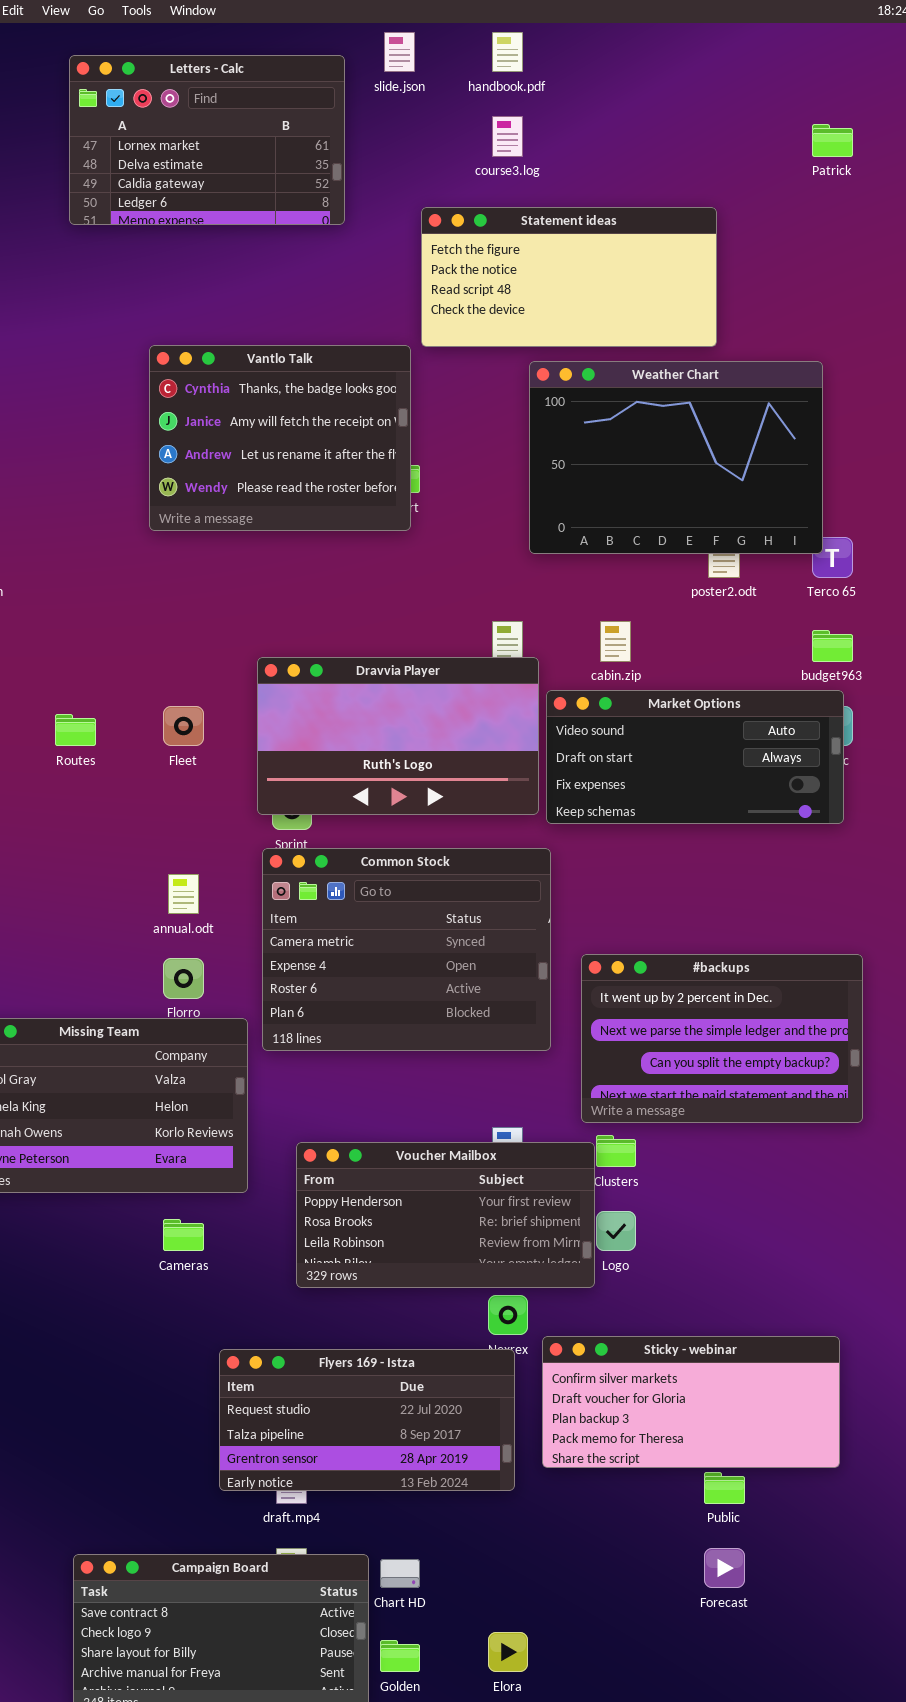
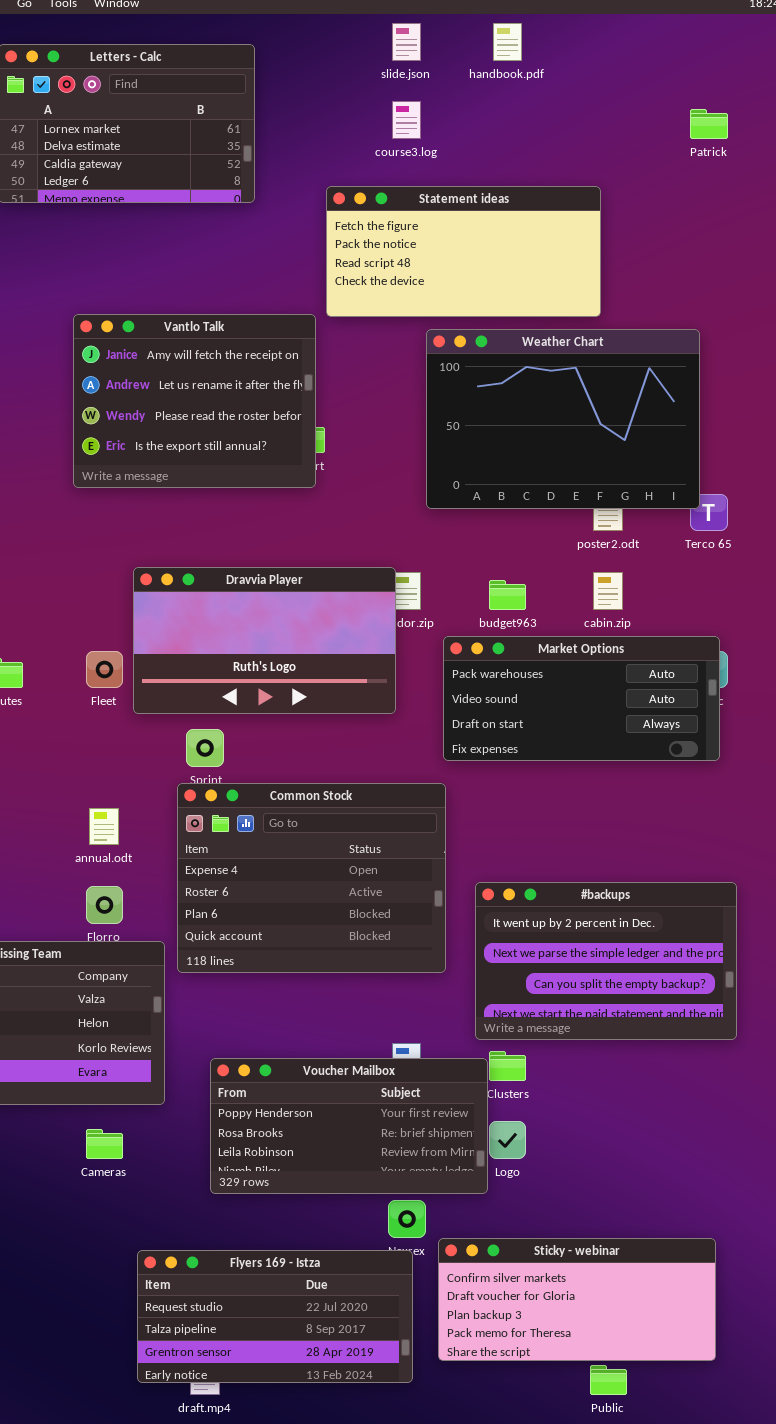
slide.json: [384,32,415,72] -> [392,23,421,61], moved
handbook.pdf: [492,32,523,72] -> [493,23,522,61], moved
Vantlo Talk: [149,345,411,531] -> [73,314,316,488], scrolled down 1 row
cabin.zip: [600,621,631,662] -> [593,572,623,610], moved
budget963: [812,630,853,662] -> [489,580,526,610], moved
Dravvia Player: [257,657,539,815] -> [133,567,396,714], moved
Market Options: [546,690,844,824] -> [443,636,720,761], scrolled up 1 row
Common Stock: [262,848,551,1051] -> [177,783,446,973], scrolled down 1 row

